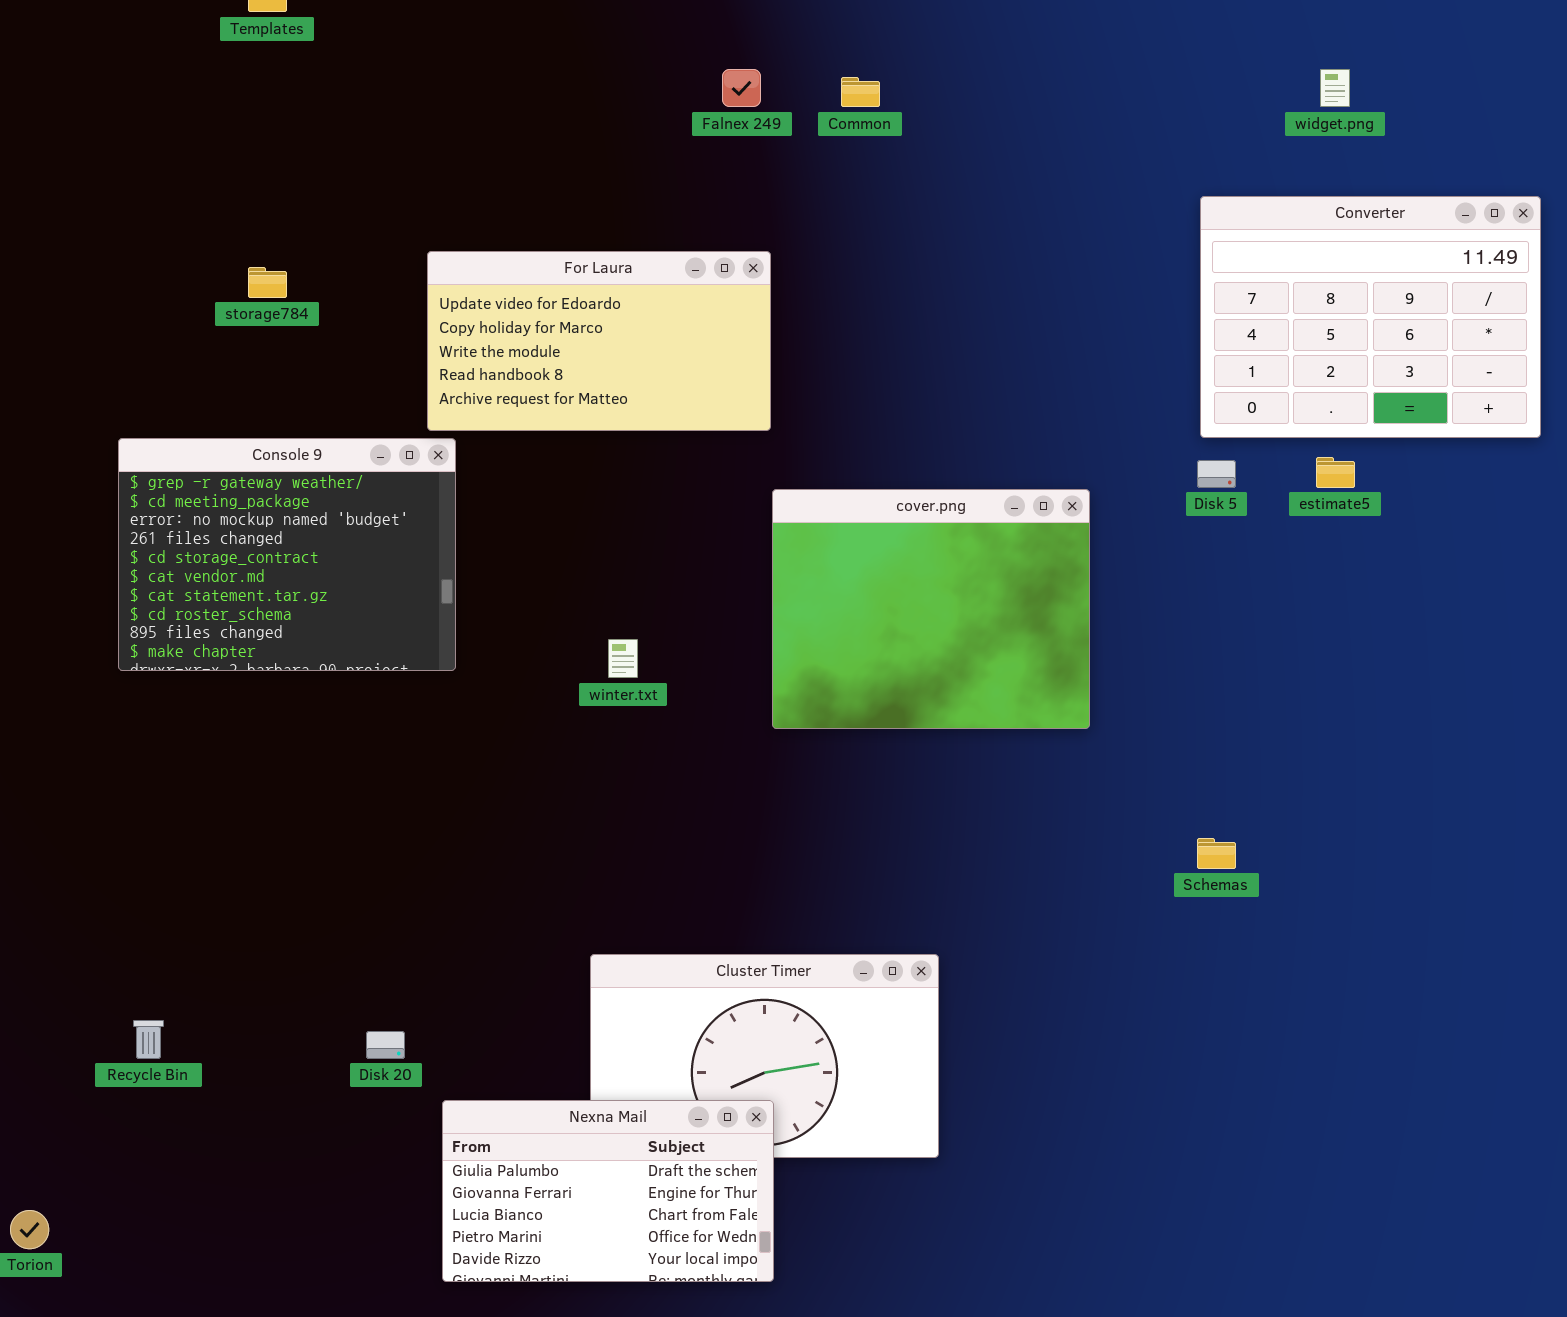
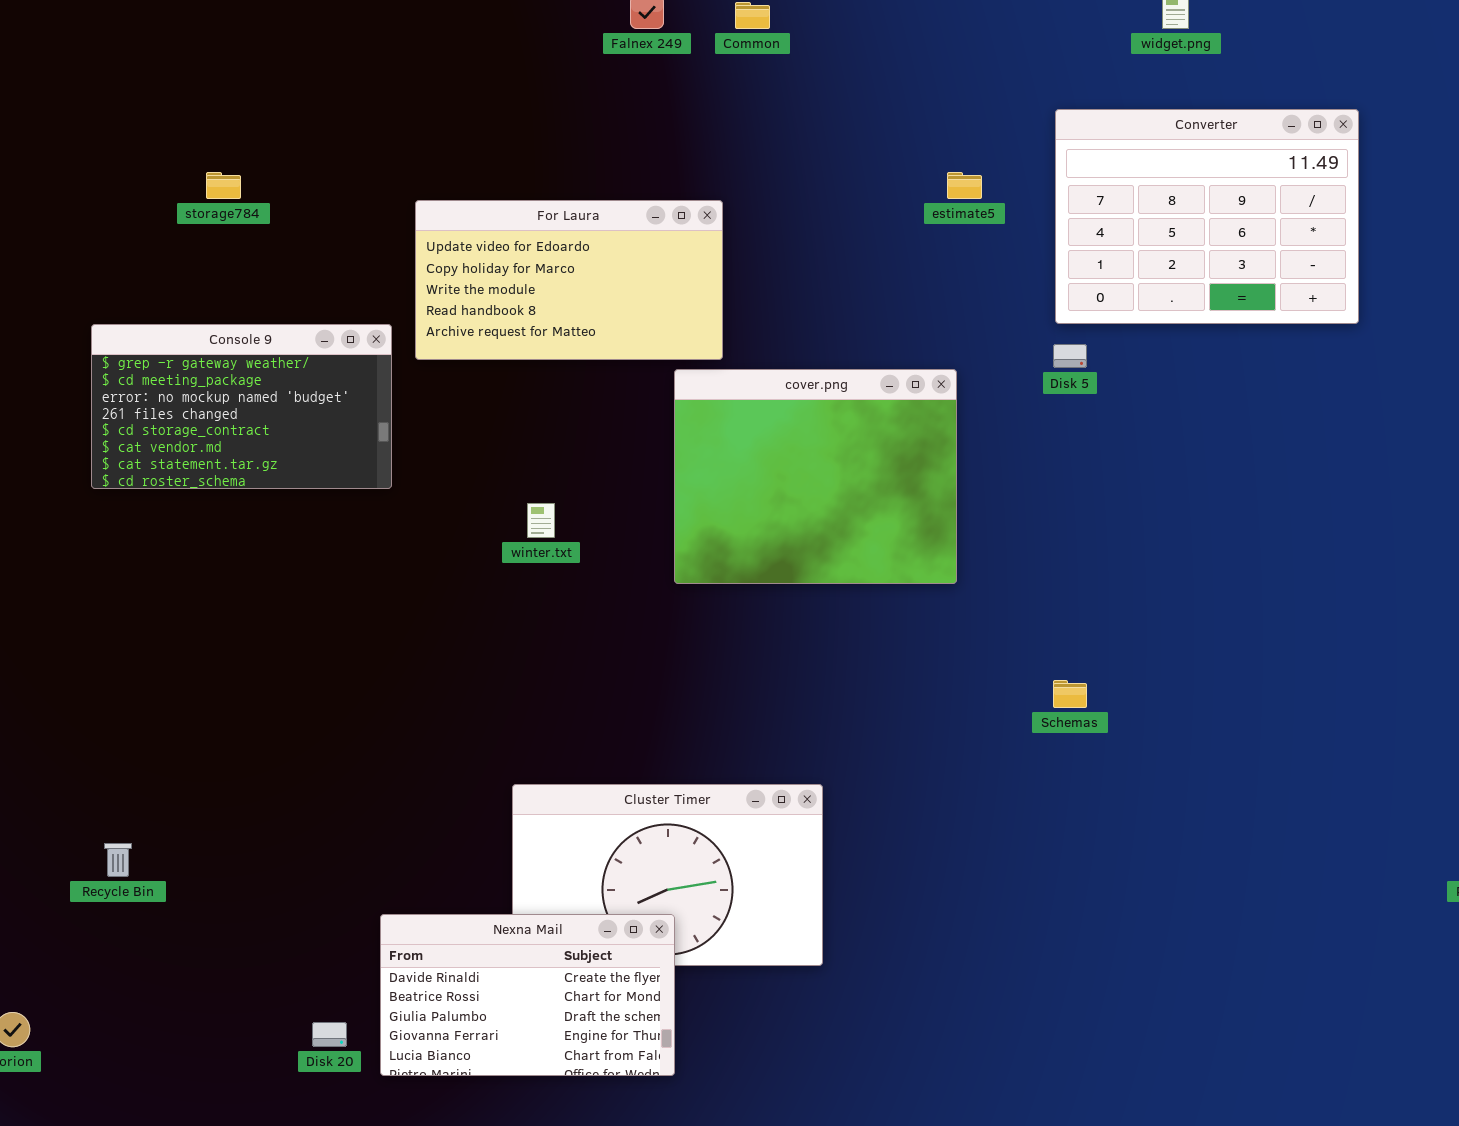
For Laura: [427,251,771,431] -> [415,200,723,360], moved
Console 9: [118,438,456,671] -> [91,324,392,489], resized
estimate5: [1316,457,1355,488] -> [947,172,982,199], moved
Disk 20: [366,1031,405,1059] -> [312,1022,347,1047], moved
Nexna Mail: [442,1100,774,1282] -> [380,914,675,1076], scrolled up 2 rows

